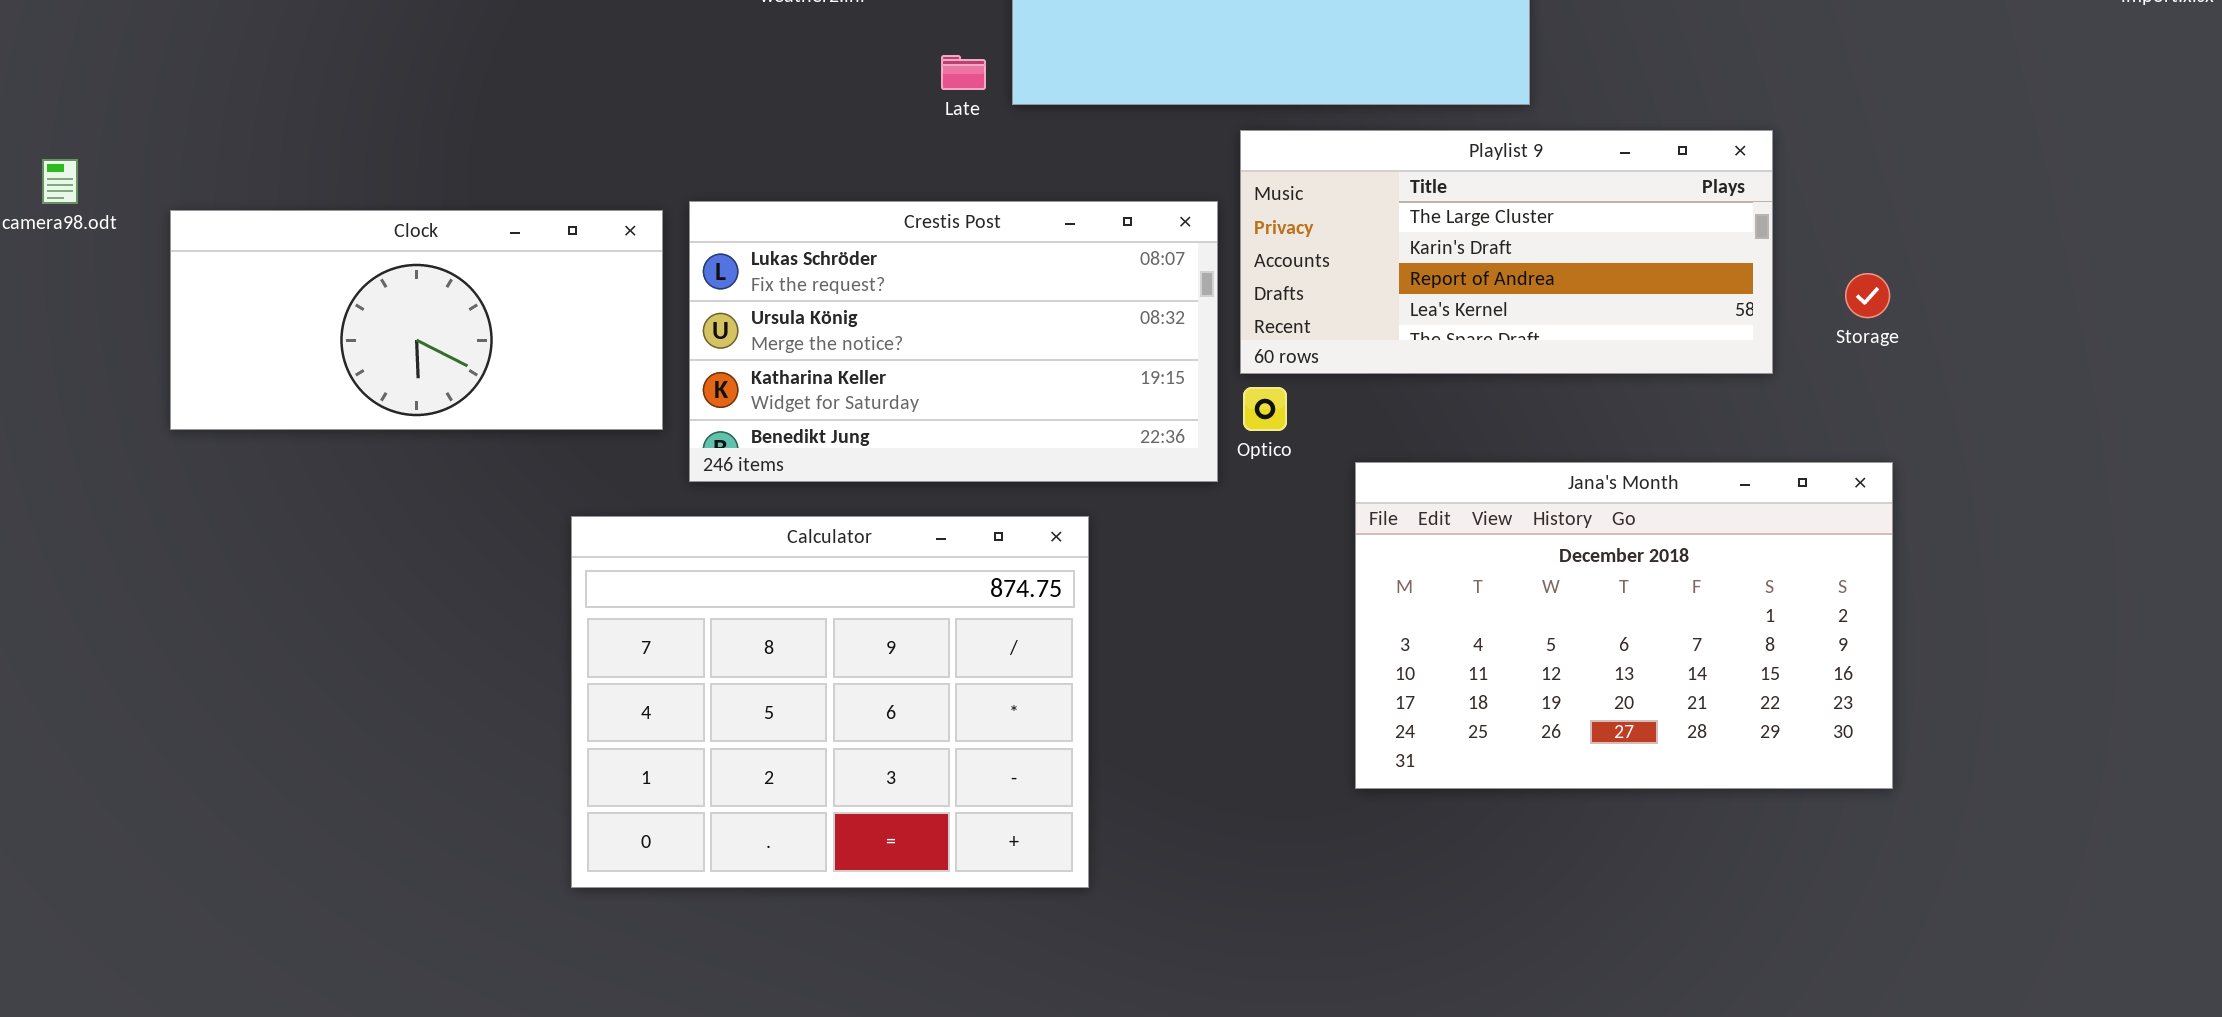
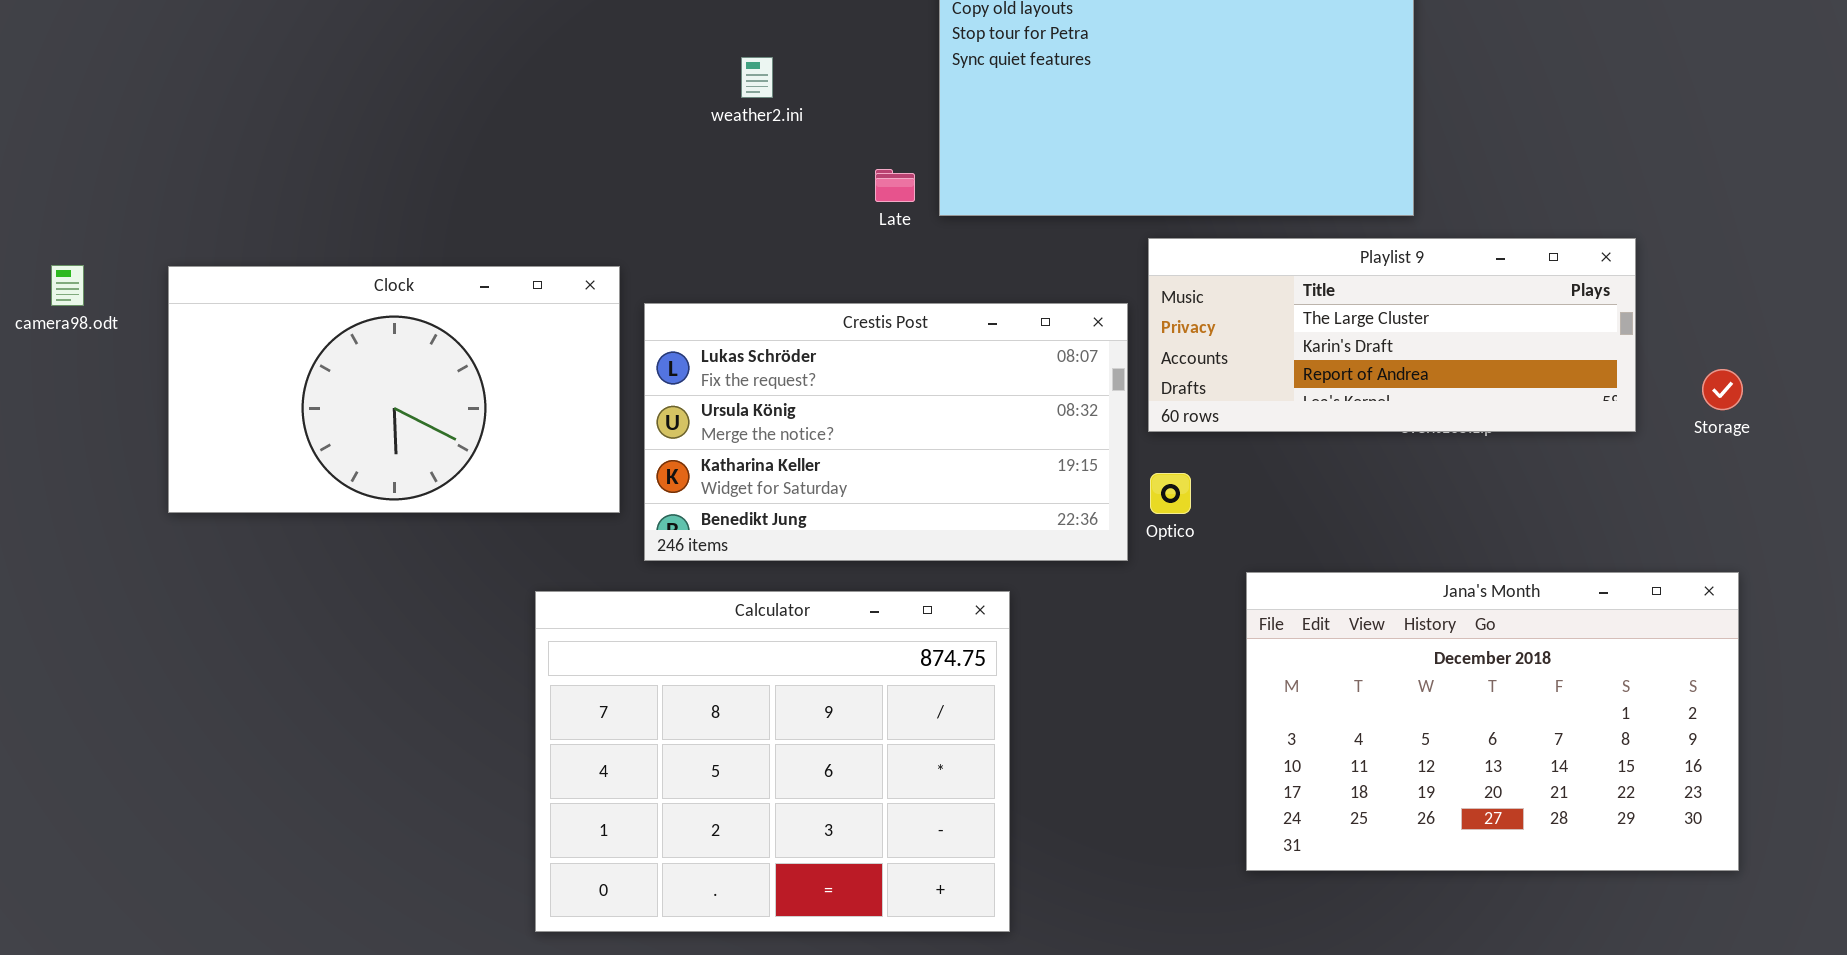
Playlist 9: [1240,130,1773,374] -> [1148,238,1636,432], resized
Clock: [170,210,663,430] -> [168,266,620,513], resized
Jana's Month: [1355,462,1893,789] -> [1246,572,1739,871], moved

